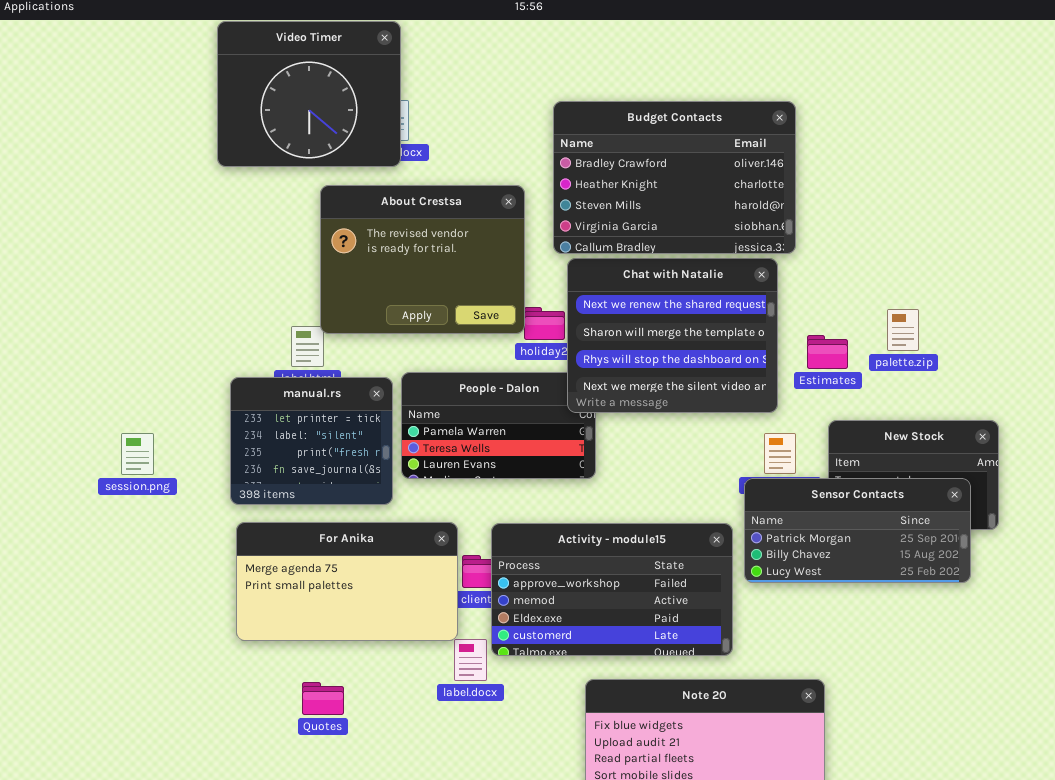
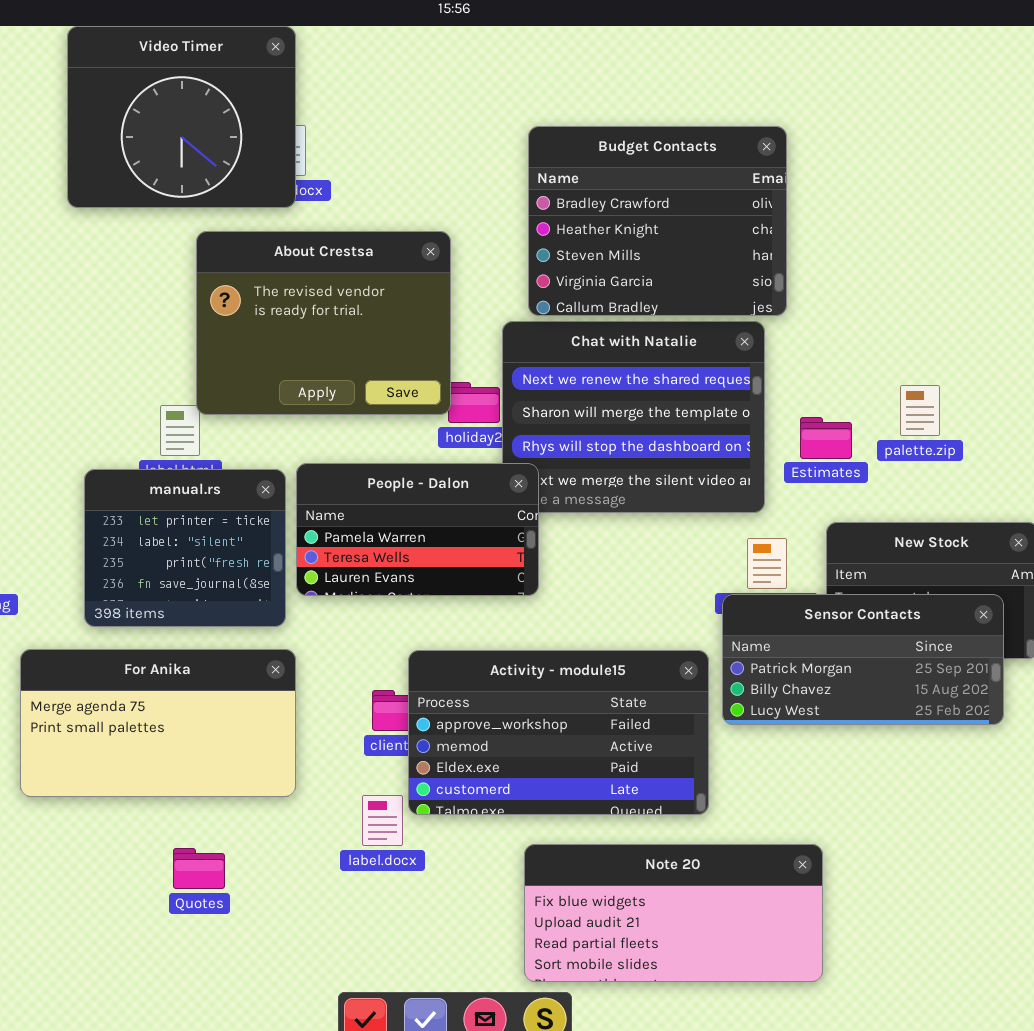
Budget Contacts: [553,101,796,254] -> [528,126,787,316], resized
People - Dalon: [401,372,596,479] -> [296,463,539,596], raised
For Anika: [236,522,458,641] -> [20,649,296,797], moved

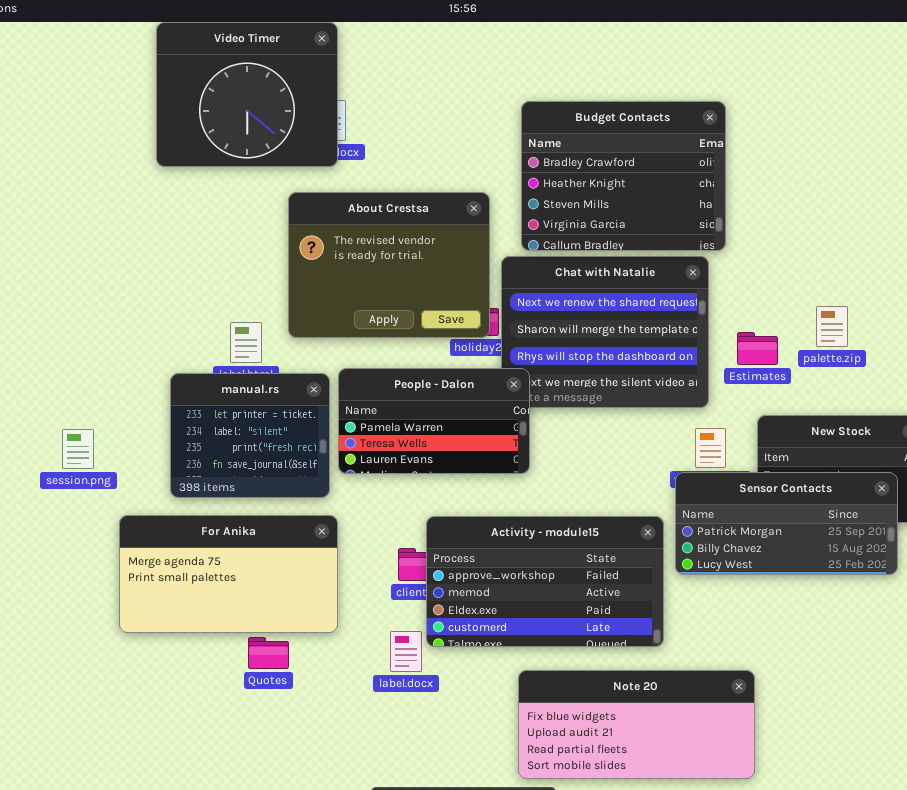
About Crestsa: [196,231,451,415] -> [288,192,490,338], moved
Quotes: [173,848,225,889] -> [248,637,289,669], moved

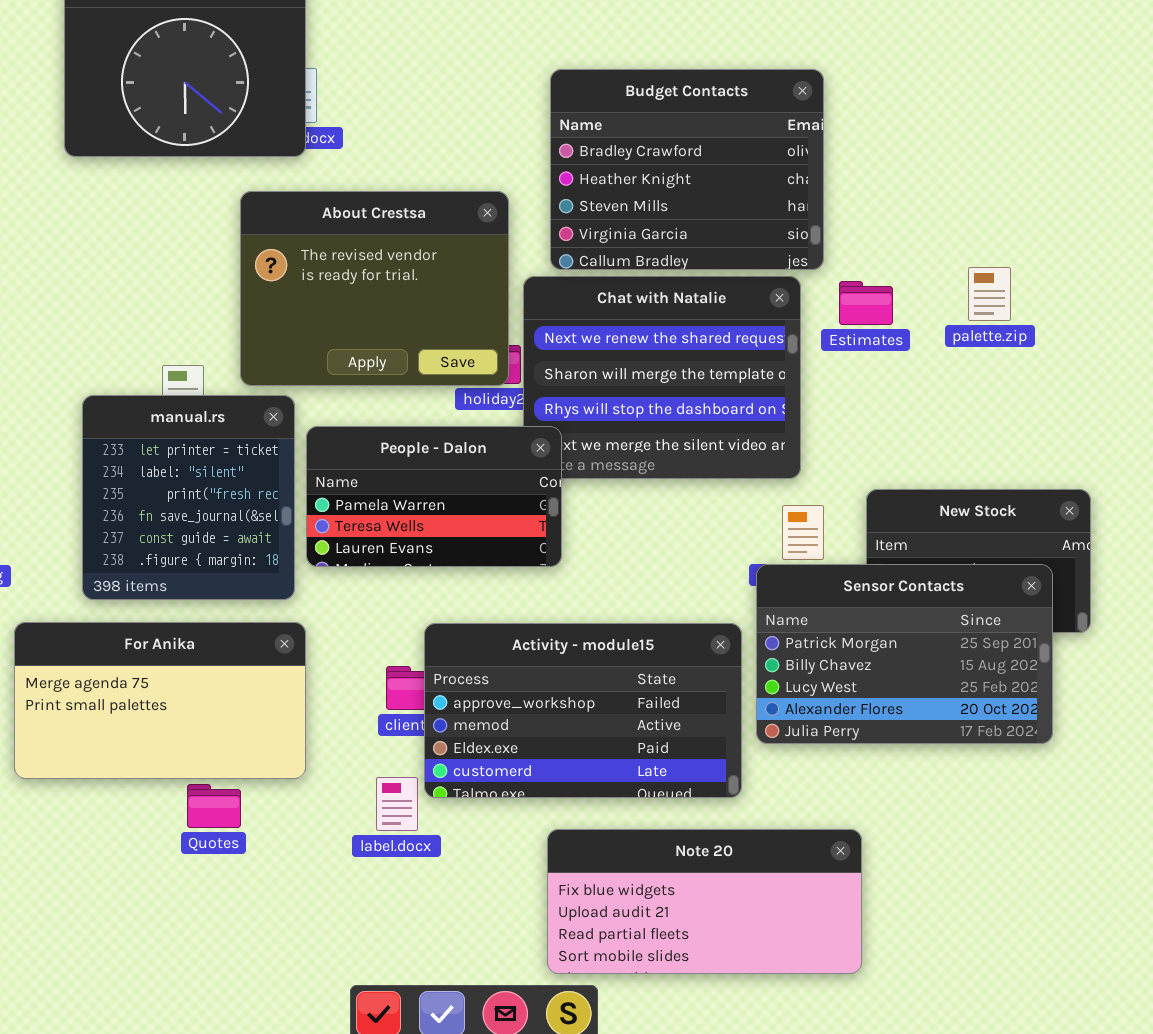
palette.zip: [816,306,848,347] -> [968,267,1011,321], moved
Estimates: [737,332,778,365] -> [839,281,893,325], moved
manual.rs: [170,373,330,498] -> [82,395,295,600], resized
Sensor Contacts: [675,472,898,575] -> [756,564,1053,744], resized

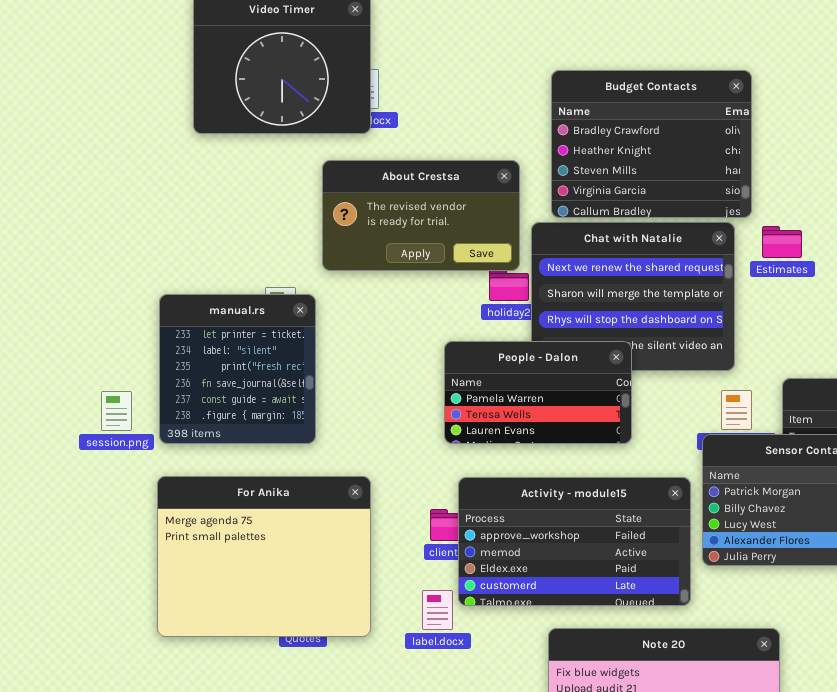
About Crestsa: [240,191,509,386] -> [322,160,520,271], resized
manual.rs: [82,395,295,600] -> [159,294,316,444], moved
People - Dalon: [306,426,562,567] -> [444,341,632,444], moved
For Anika: [14,622,306,779] -> [157,476,371,637], resized

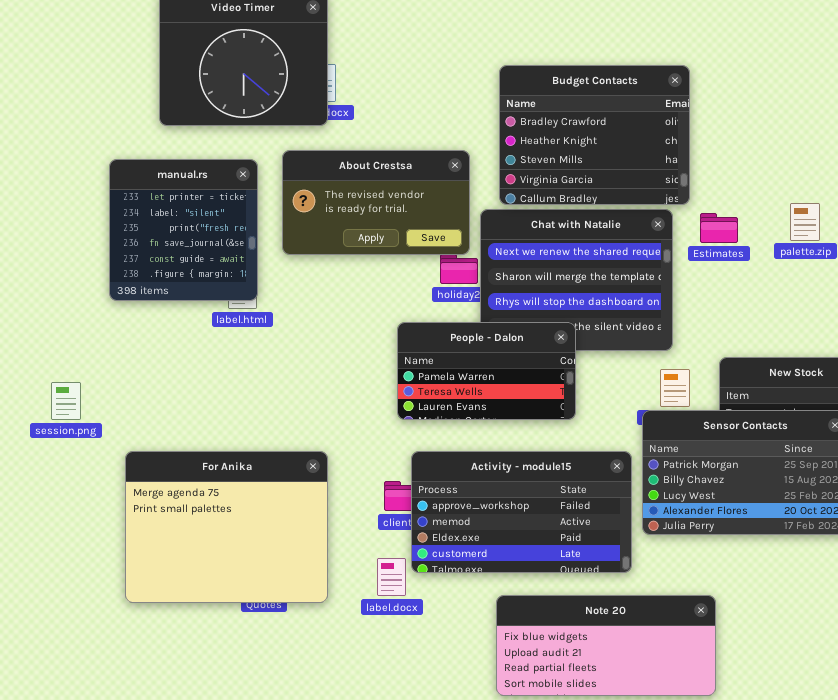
manual.rs: [159,294,316,444] -> [109,159,258,301], moved
session.png: [101,391,132,431] -> [51,382,81,420], moved

